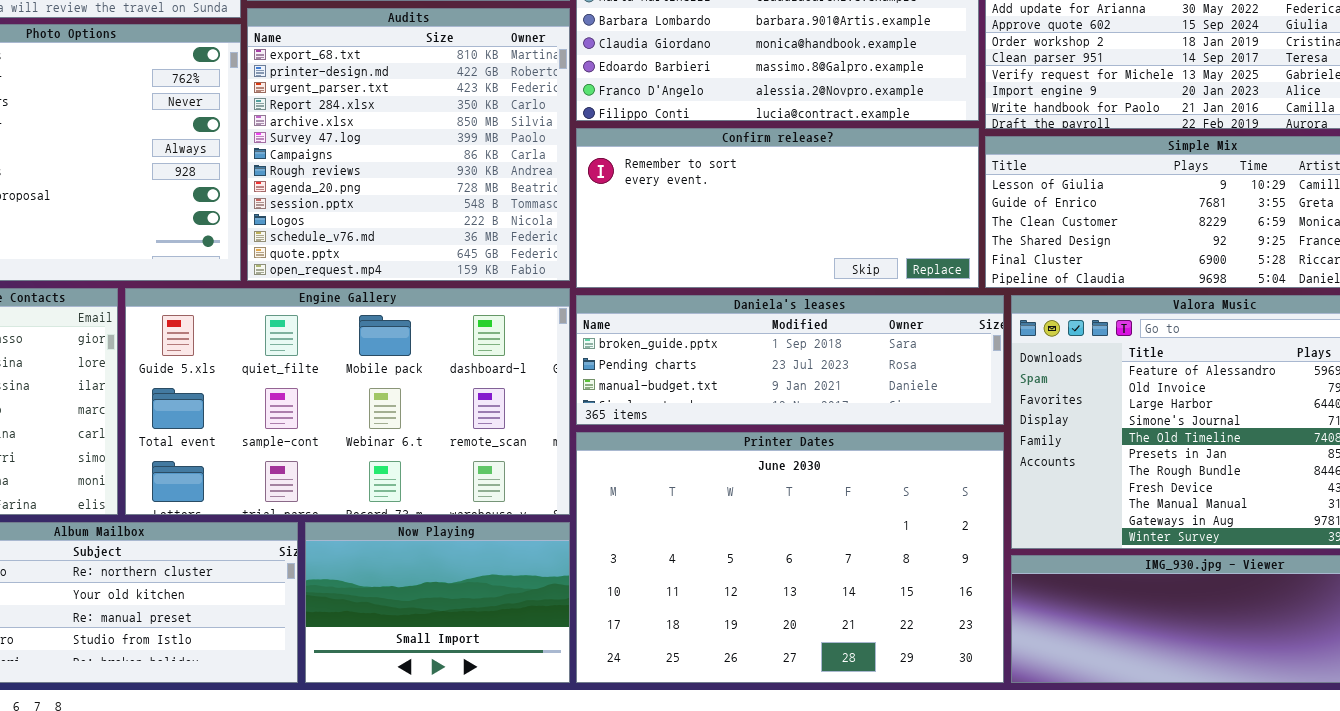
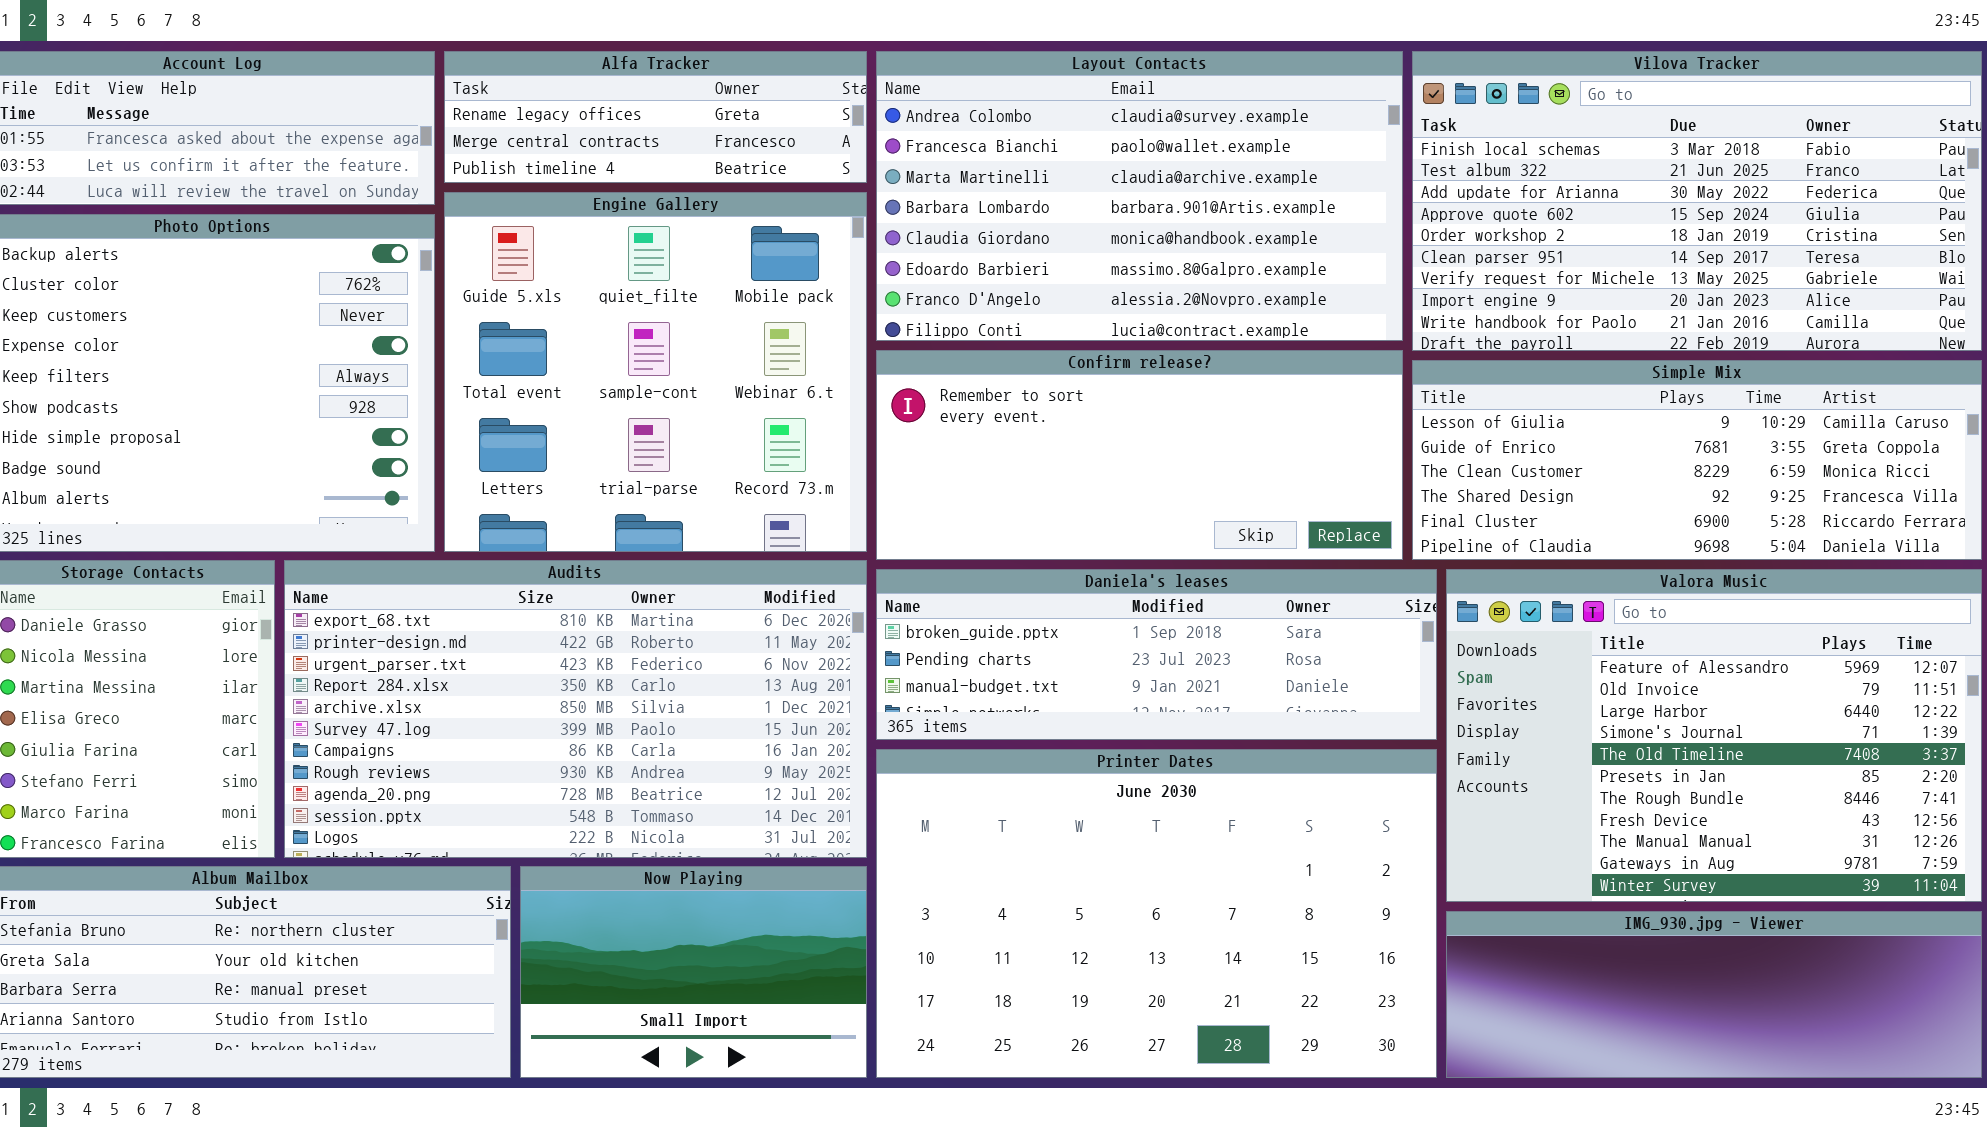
Audits: [247,8,570,281] -> [284,560,867,858], moved, resized
Engine Gallery: [125,288,570,515] -> [444,192,867,552], moved, resized

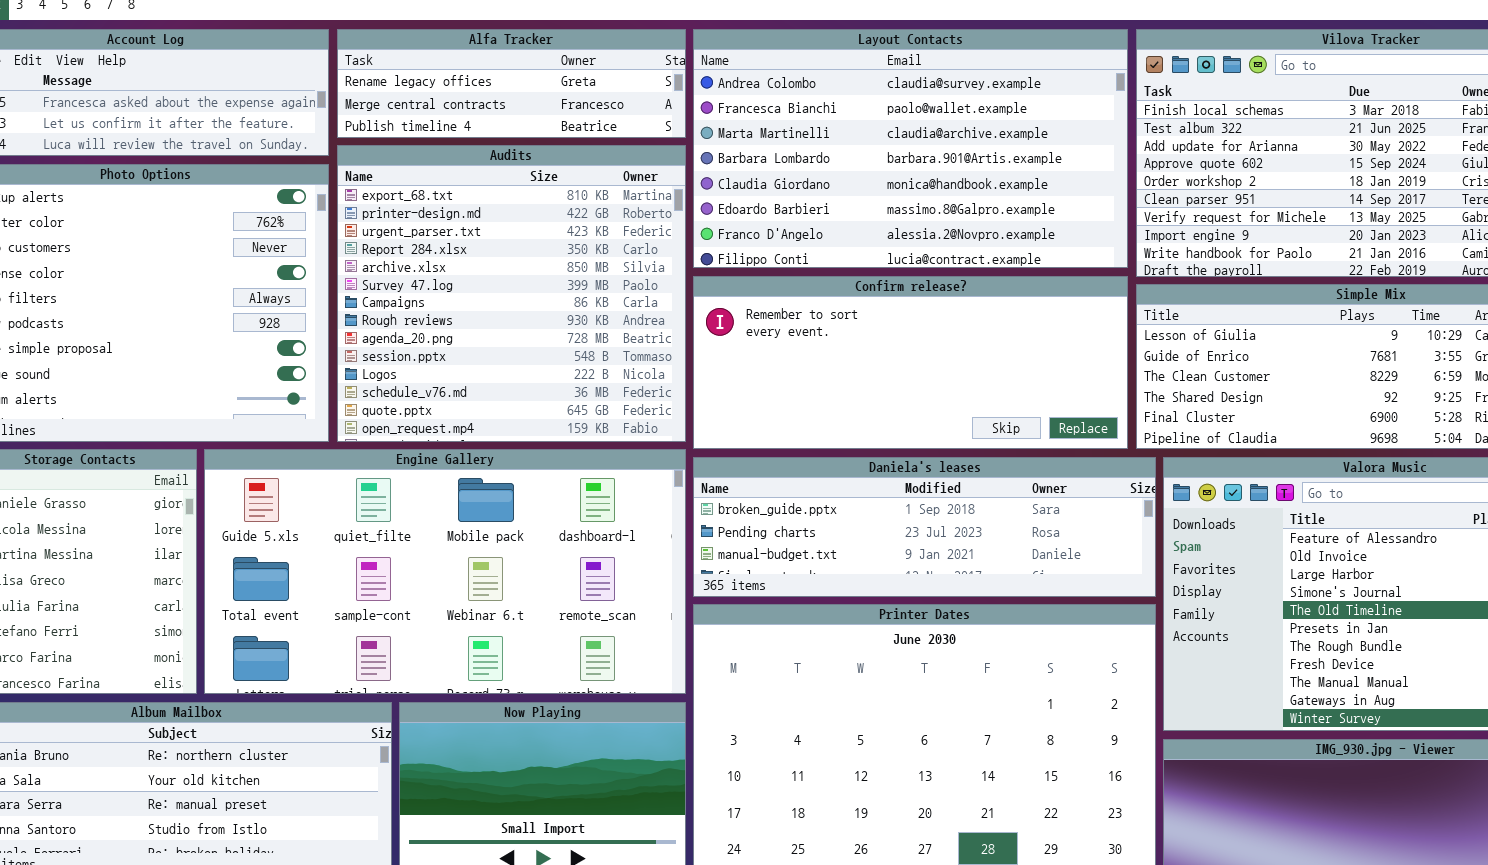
Engine Gallery: [444,192,867,552] -> [204,449,686,694], moved, resized
Audits: [284,560,867,858] -> [337,145,686,442], moved, resized

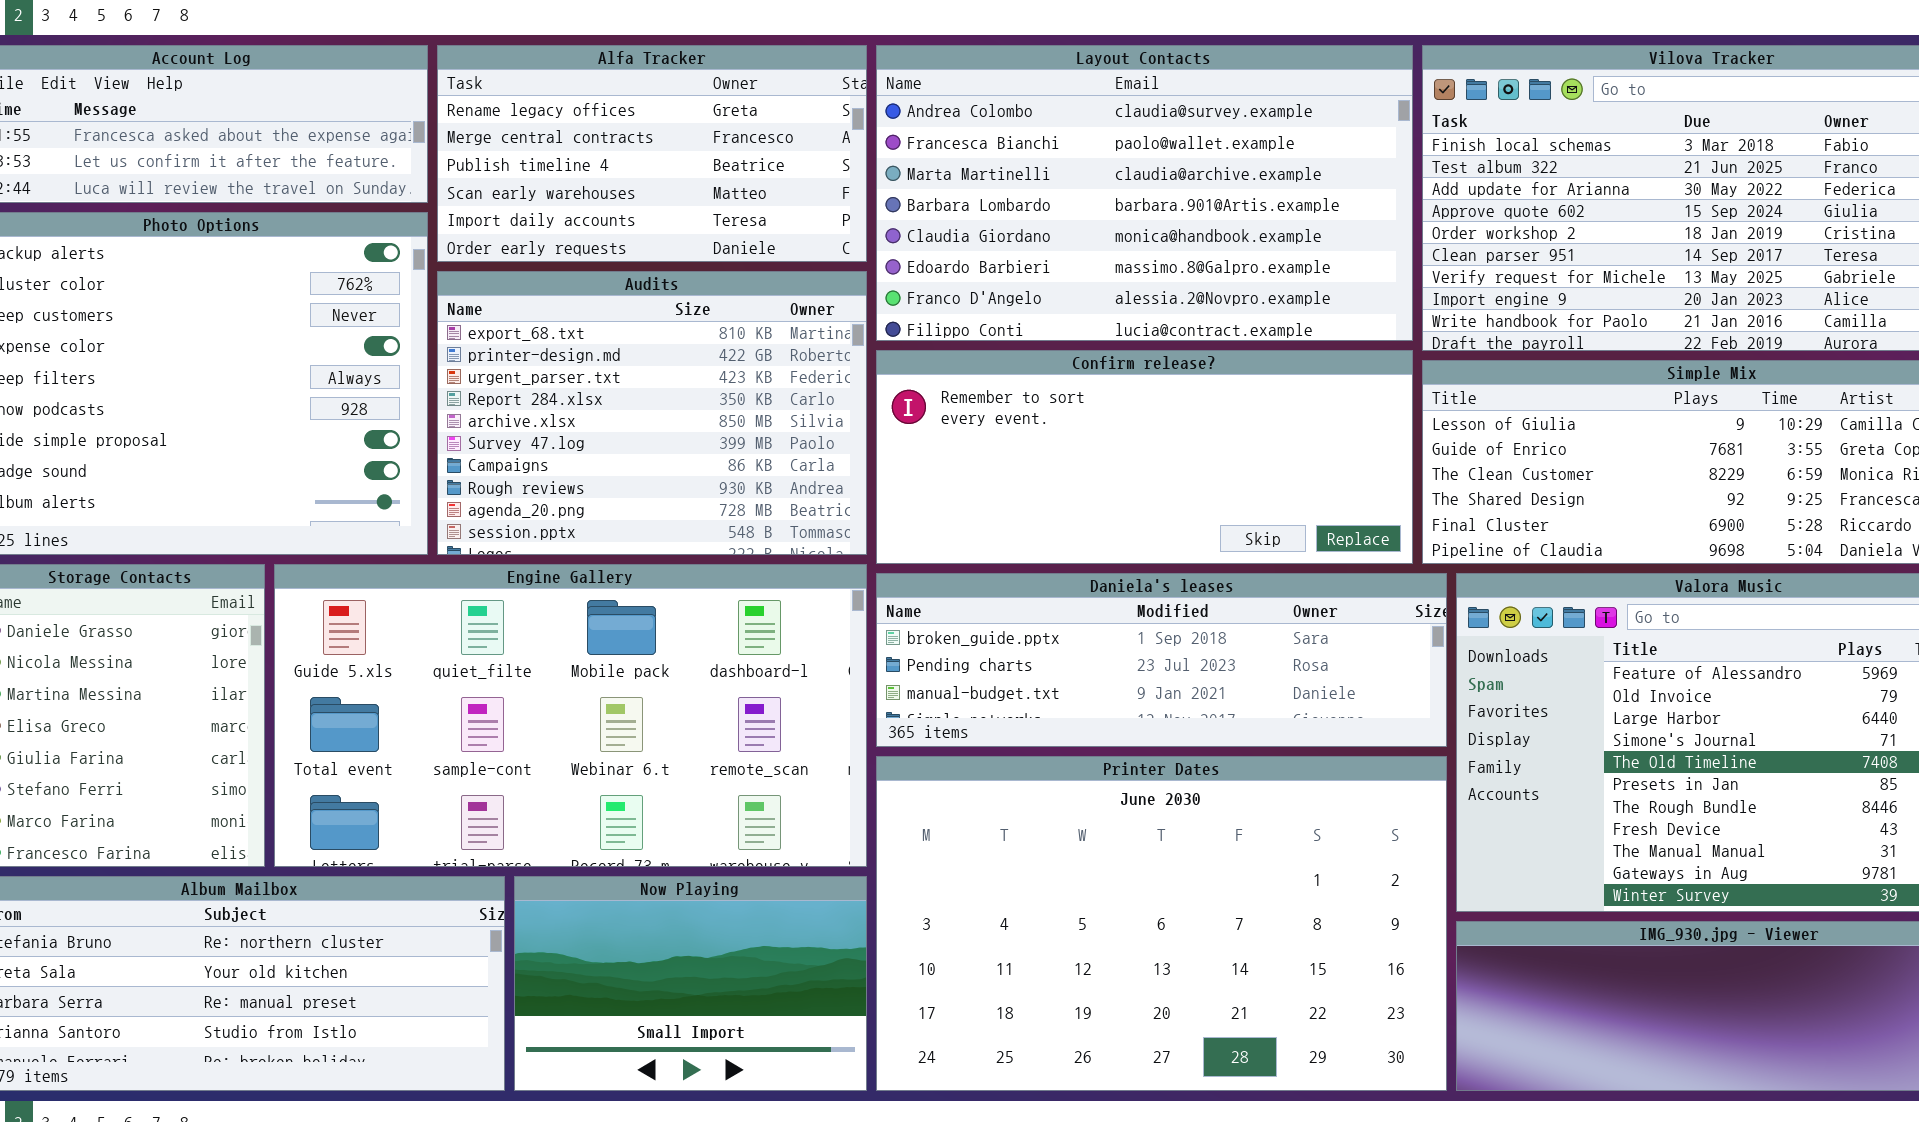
Alfa Tracker: [337,29,686,138] -> [437,45,867,262], resized
Audits: [337,145,686,442] -> [437,271,867,555], resized

